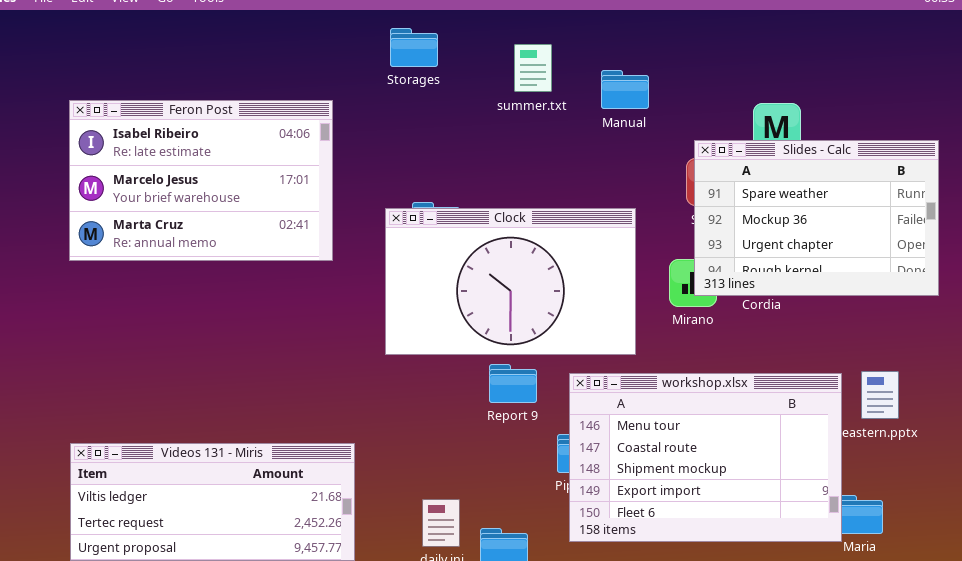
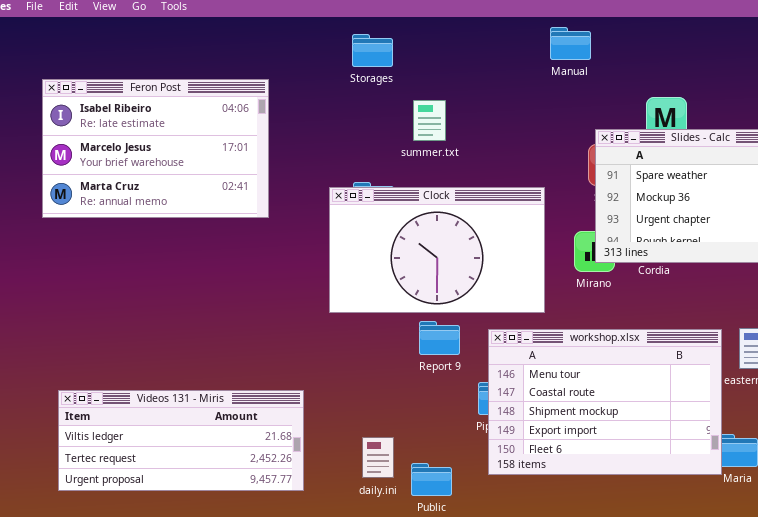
Storages: [390,28,438,67] -> [352,34,393,67], moved
summer.txt: [514,44,552,92] -> [413,100,446,141], moved
Manual: [601,70,649,109] -> [550,27,591,60], moved
Feron Post: [69,100,333,261] -> [42,79,269,218], moved

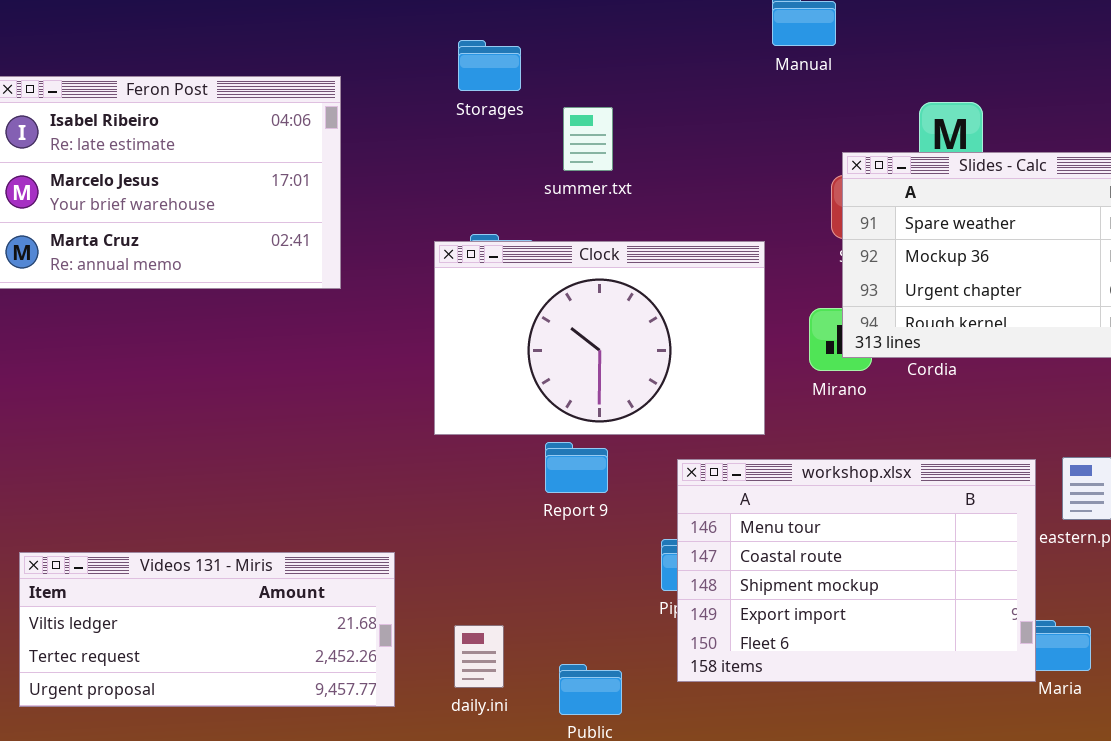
Storages: [352,34,393,67] -> [458,40,521,91], moved
Report 9: [419,321,460,355] -> [545,442,608,493], moved
daily.ini: [362,437,394,478] -> [454,625,504,688], moved

